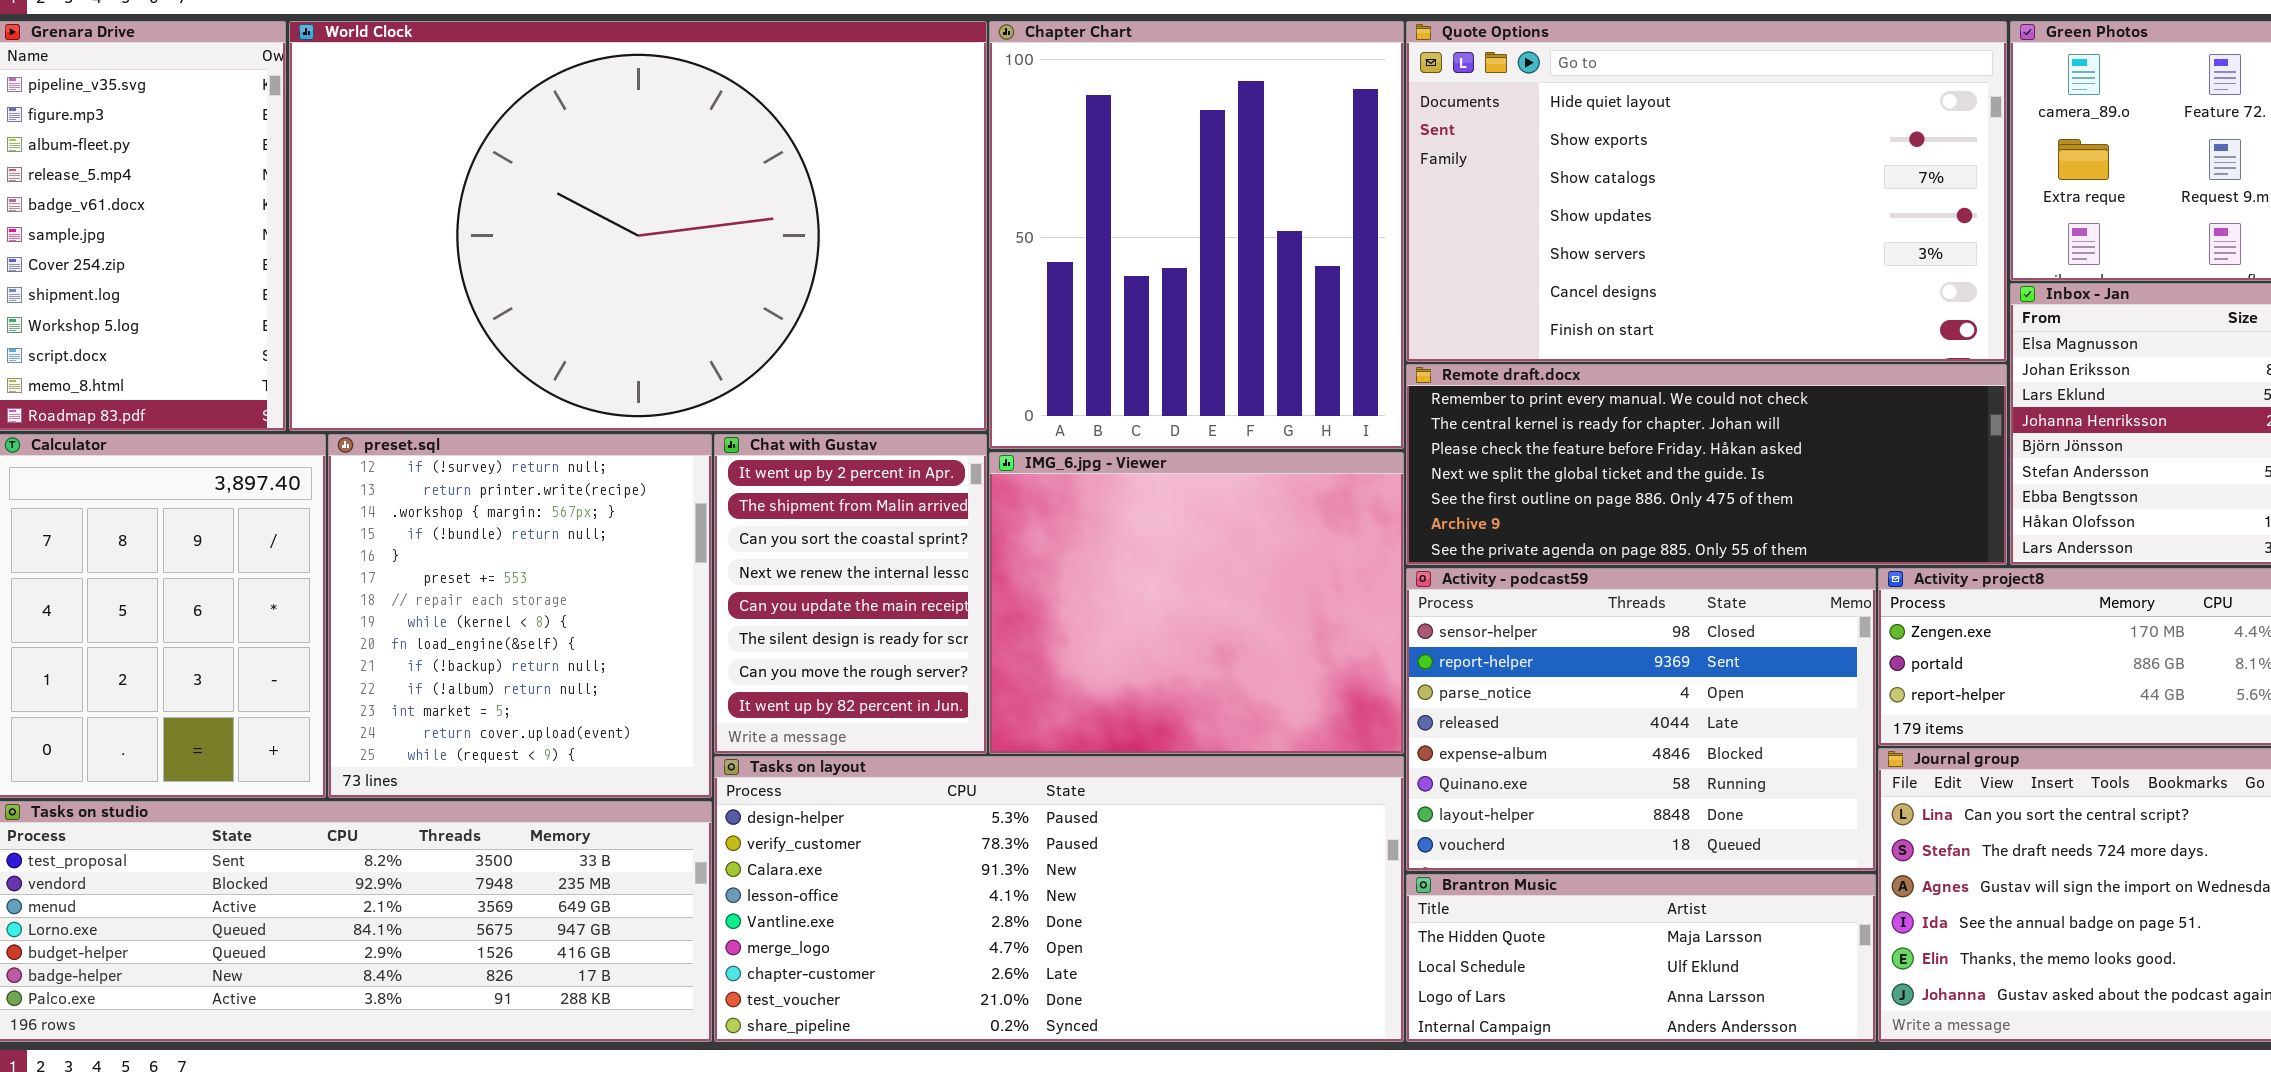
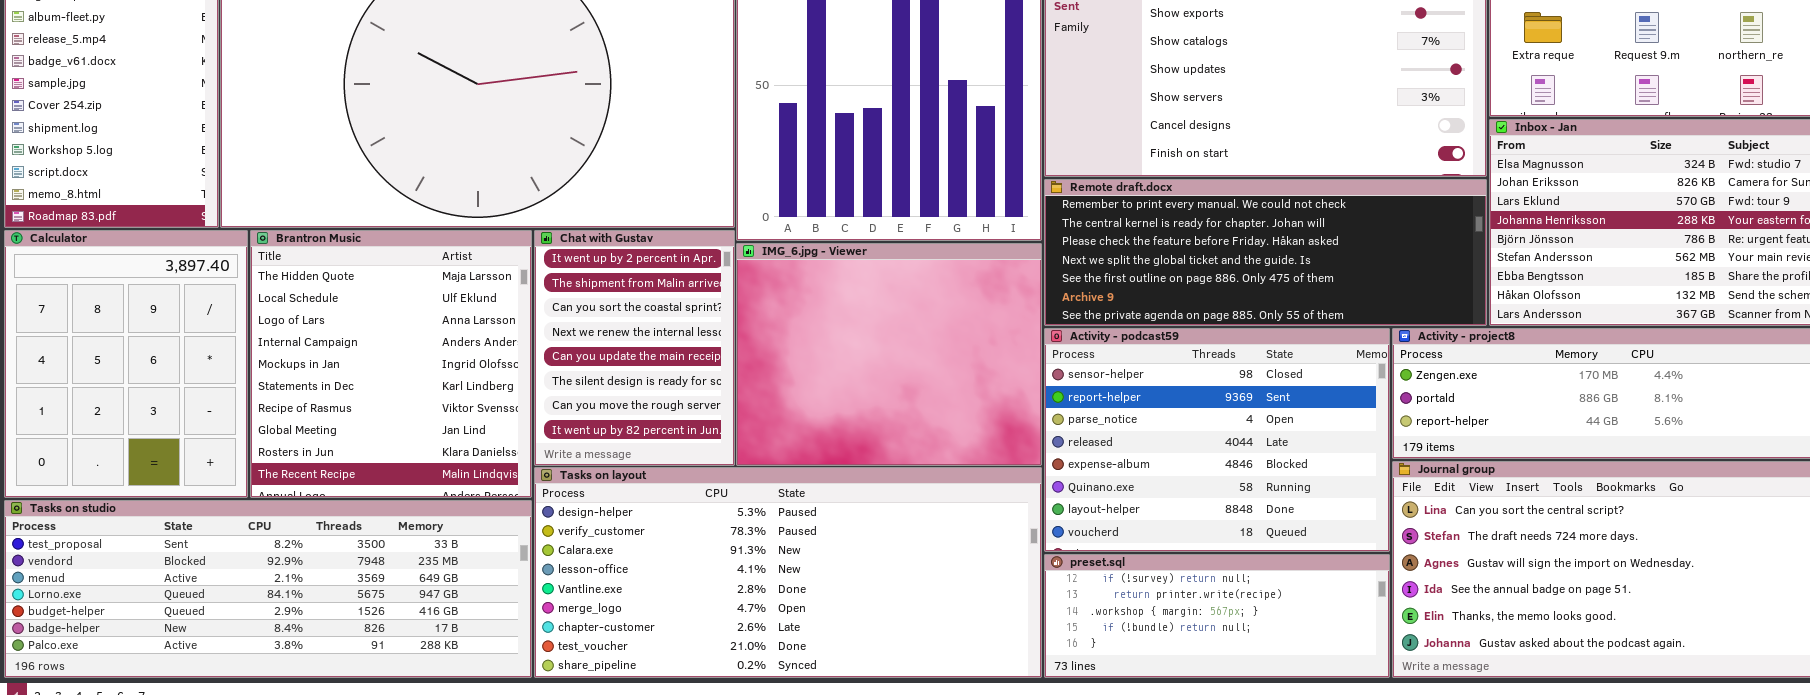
preset.sql: [328,434,712,798] -> [1044,554,1390,678], moved, resized
Brantron Music: [1406,874,1876,1042] -> [250,230,532,498], moved, resized

